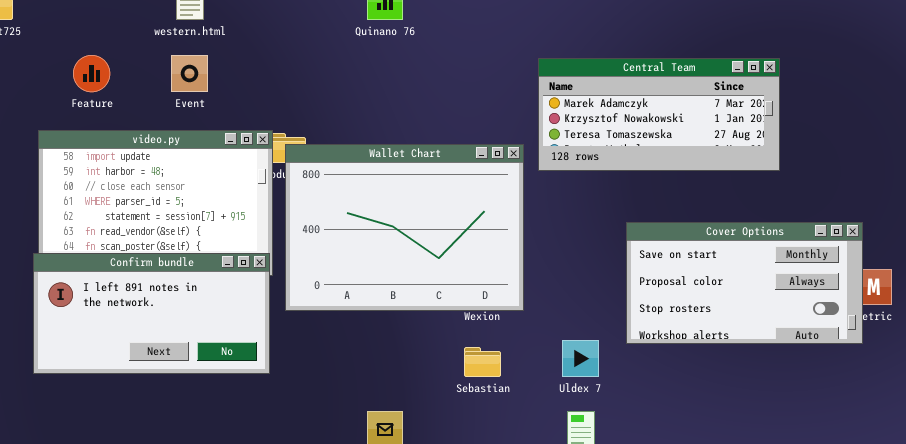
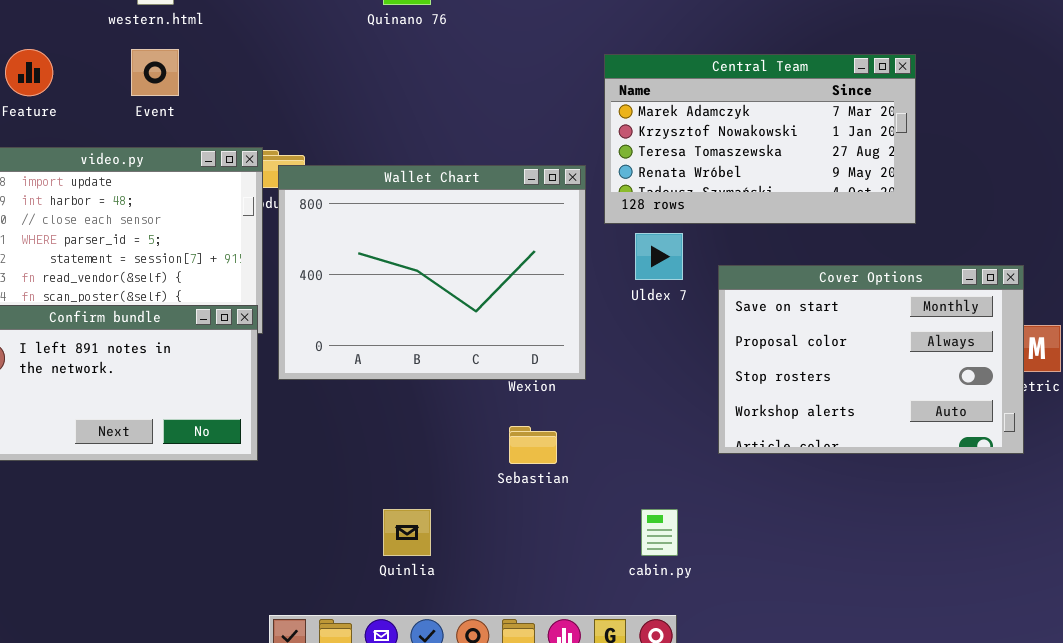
Central Team: [538,58,780,171] -> [604,54,916,224], resized
Cover Options: [626,222,863,344] -> [718,265,1024,454], resized
Uldex 7: [562,340,599,377] -> [635,233,683,280], moved

